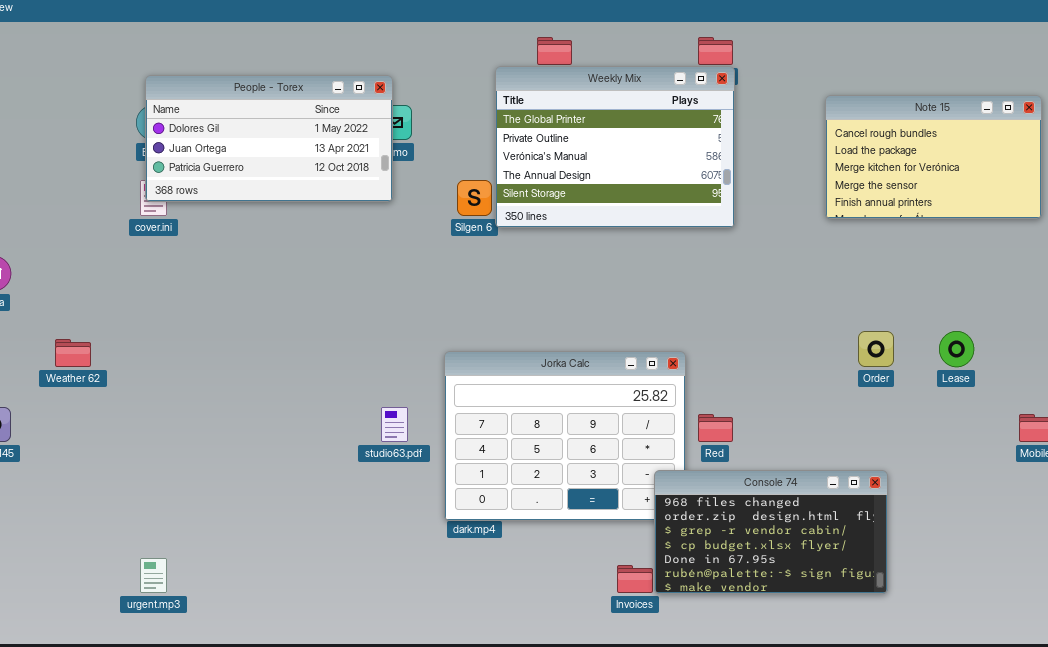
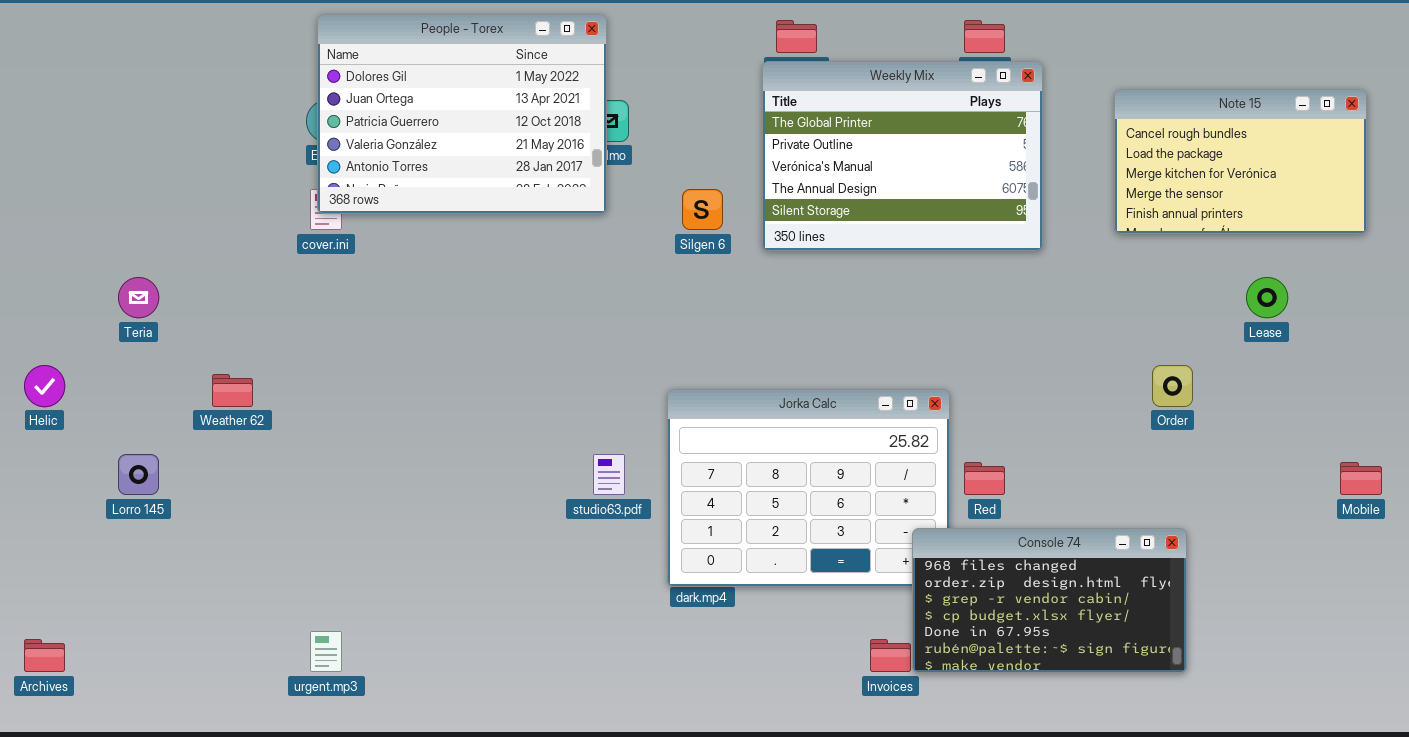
Weekly Mix: [495,66,735,228] -> [762,61,1043,251], moved
People - Torex: [145,75,393,202] -> [317,14,607,214], resized
Lease: [939,331,974,367] -> [1246,277,1288,318], moved

